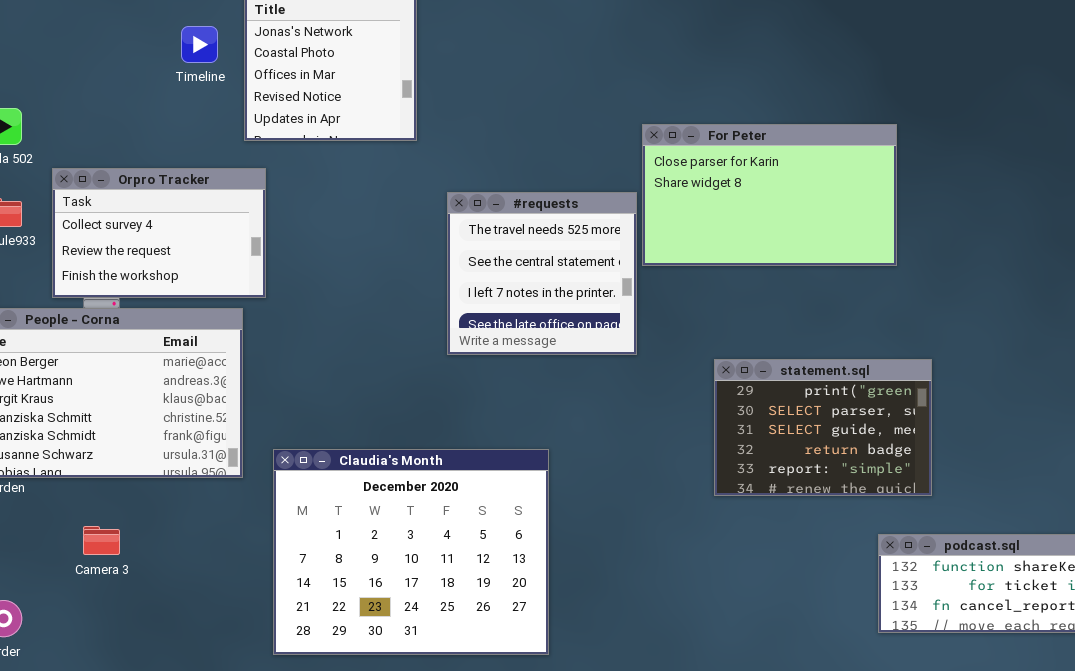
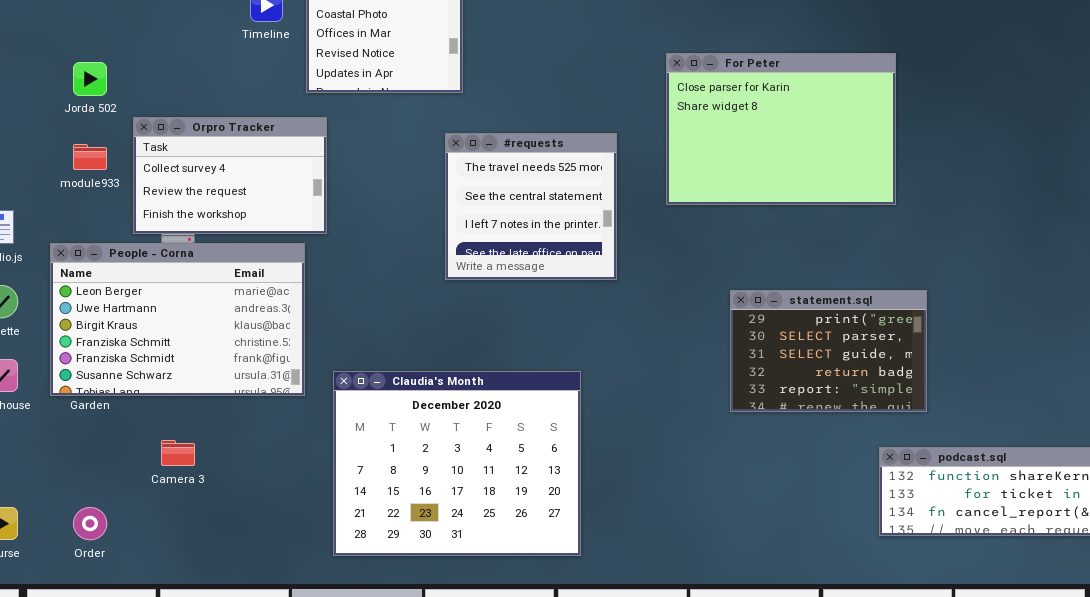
For Peter: [642,124,897,266] -> [666,53,896,205], resized
#requests: [447,192,637,355] -> [445,133,617,280], moved

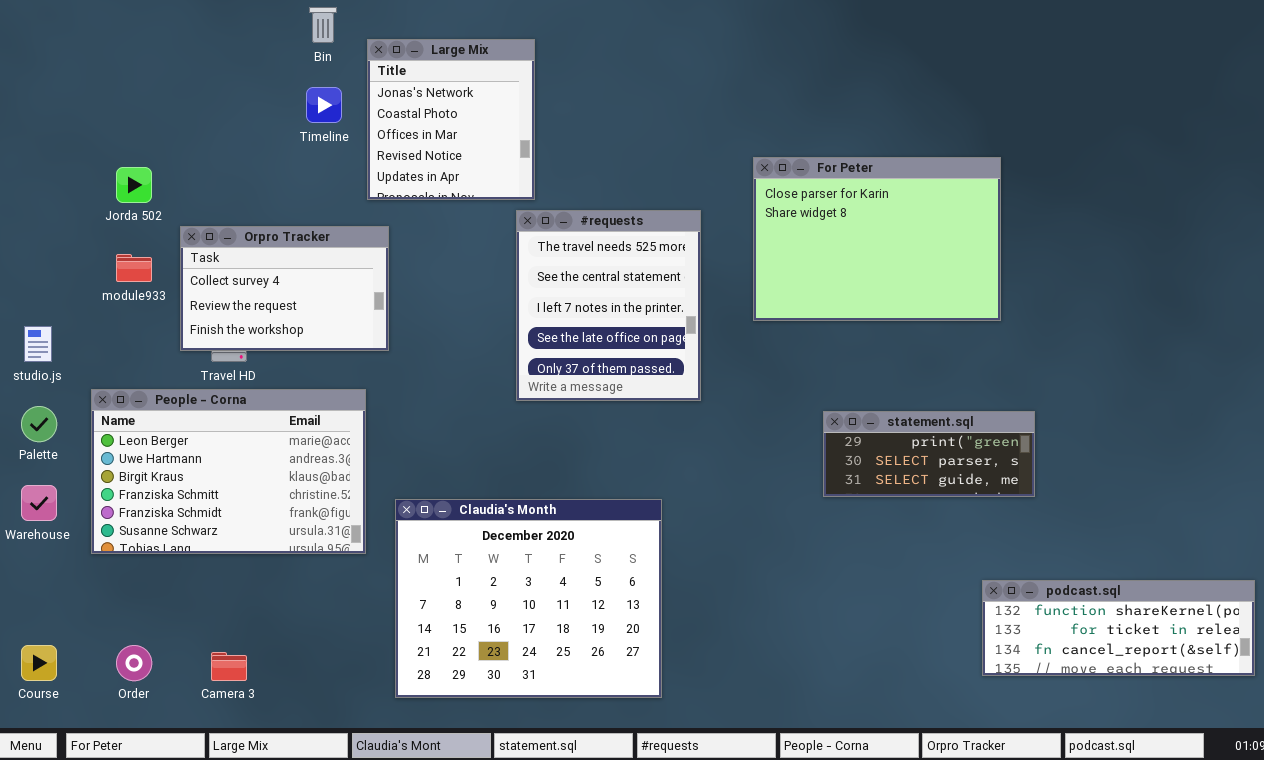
#requests: [445,133,617,280] -> [516,210,701,401], resized
People - Corna: [50,243,305,396] -> [91,389,366,554], moved
statement.sql: [730,290,927,412] -> [823,411,1035,497], resized
Camera 3: [161,440,195,466] -> [211,652,247,681], moved

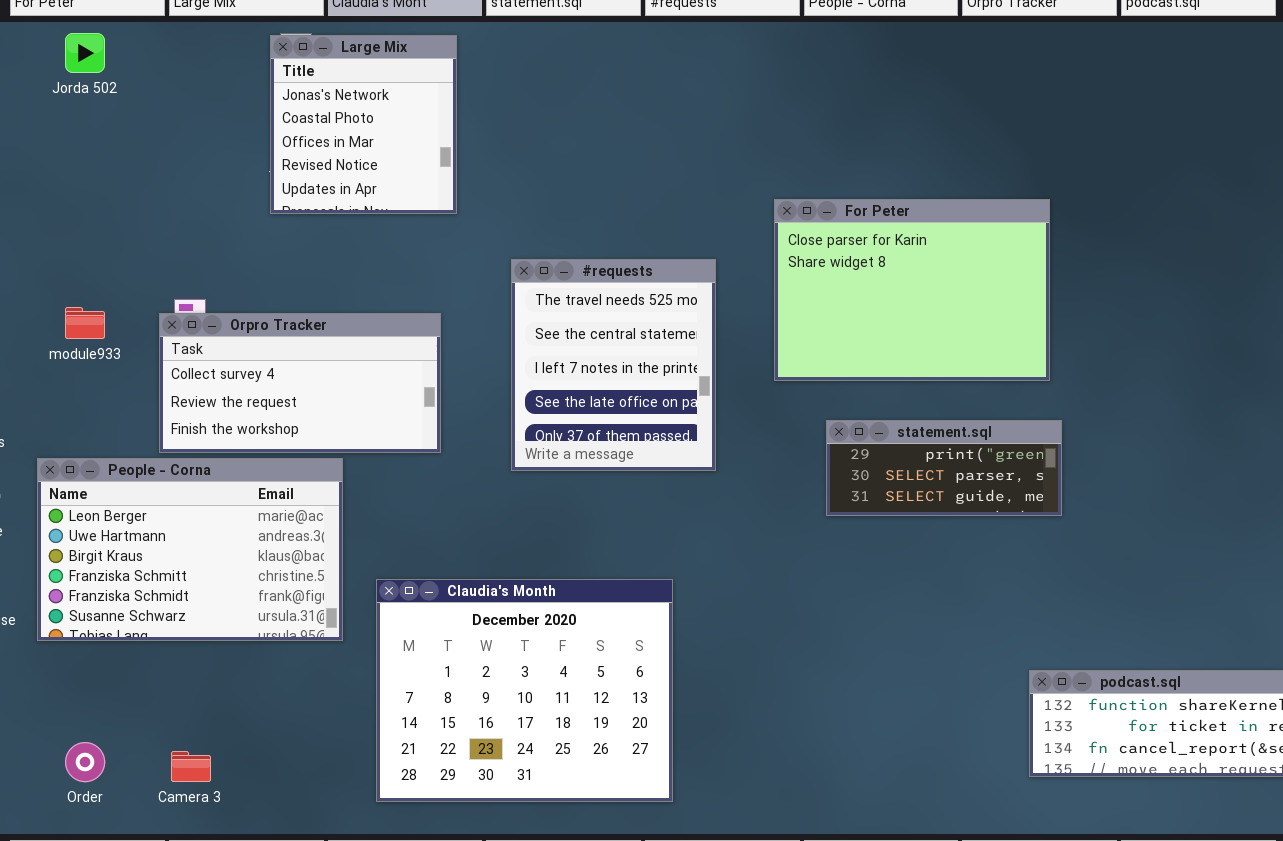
Large Mix: [367,39,535,200] -> [270,35,457,214], moved
Jorda 502: [116,167,152,203] -> [65,33,105,73], moved
Orpro Tracker: [180,226,389,351] -> [159,313,441,453], moved, resized
statement.sql: [823,411,1035,497] -> [826,420,1062,516], moved

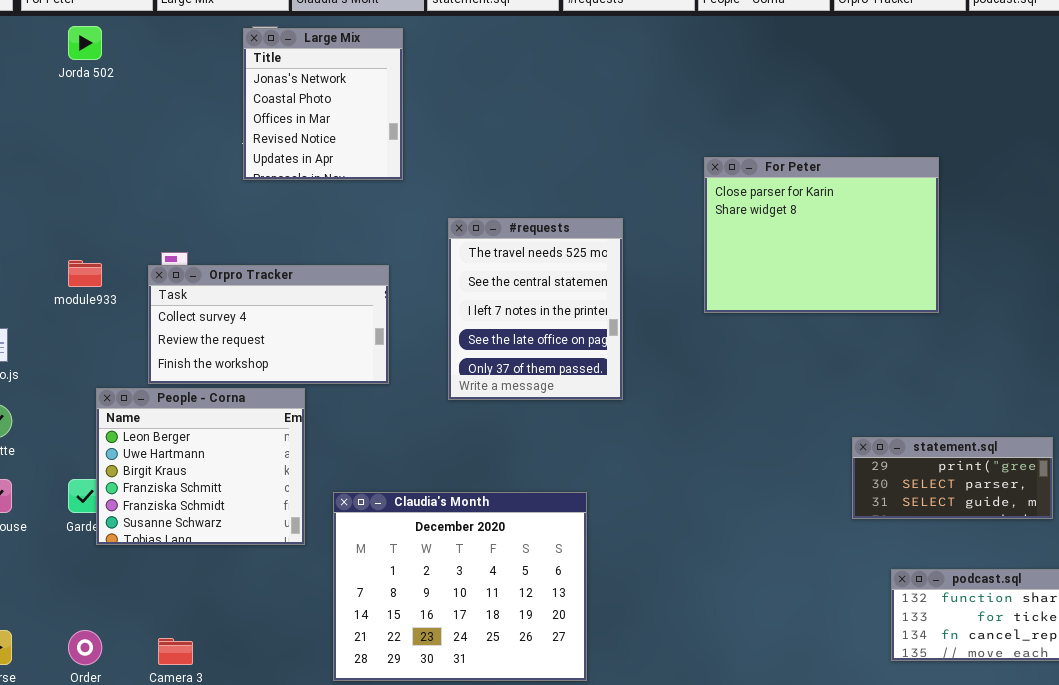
For Peter: [774,199,1050,381] -> [704,157,939,313], moved
statement.sql: [826,420,1062,516] -> [852,437,1053,519], moved
People - Corna: [37,458,343,641] -> [96,388,305,545], resized

